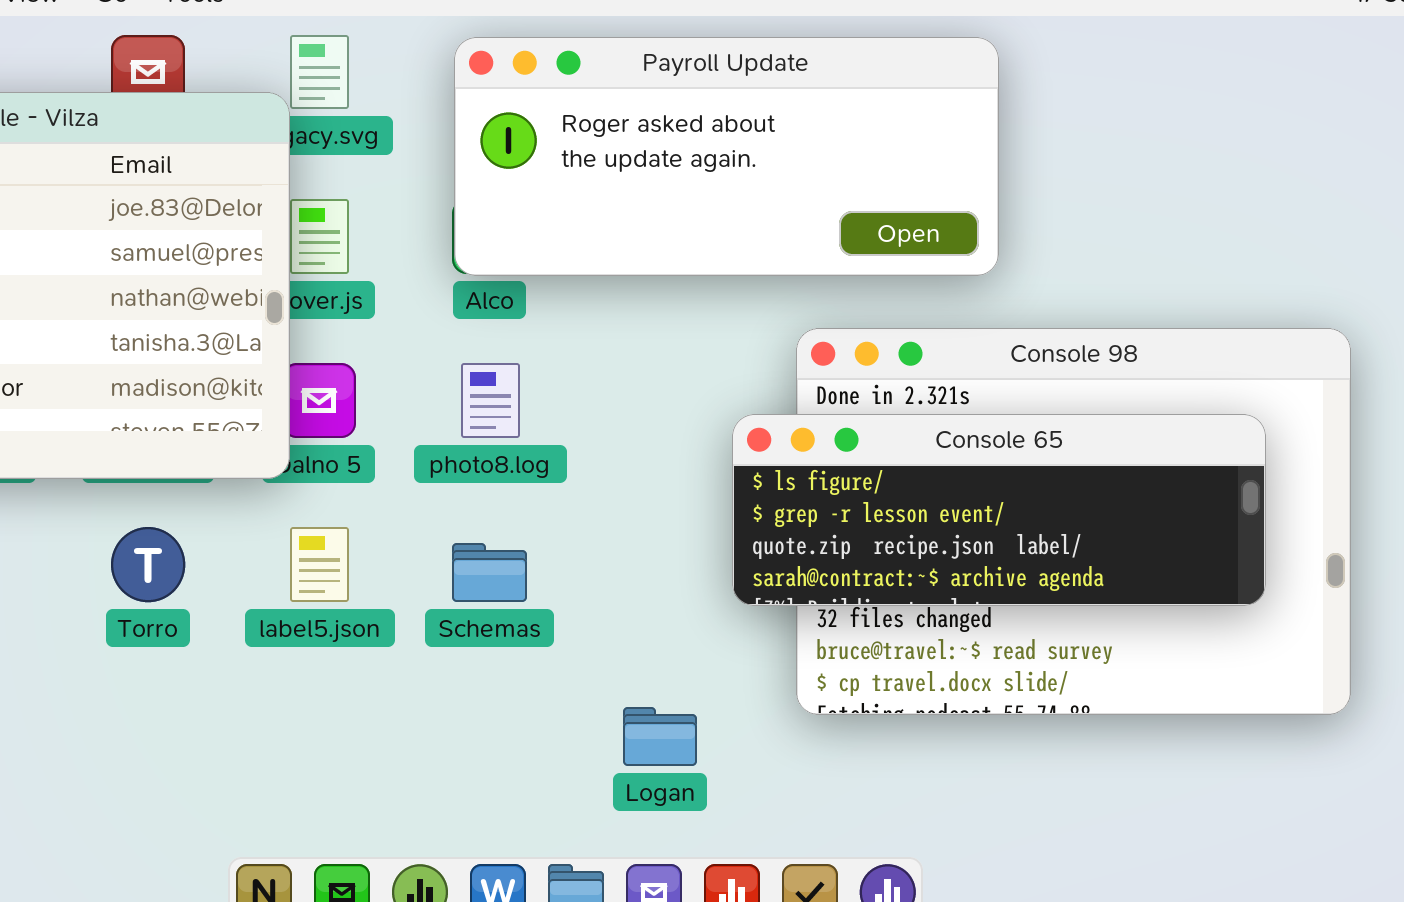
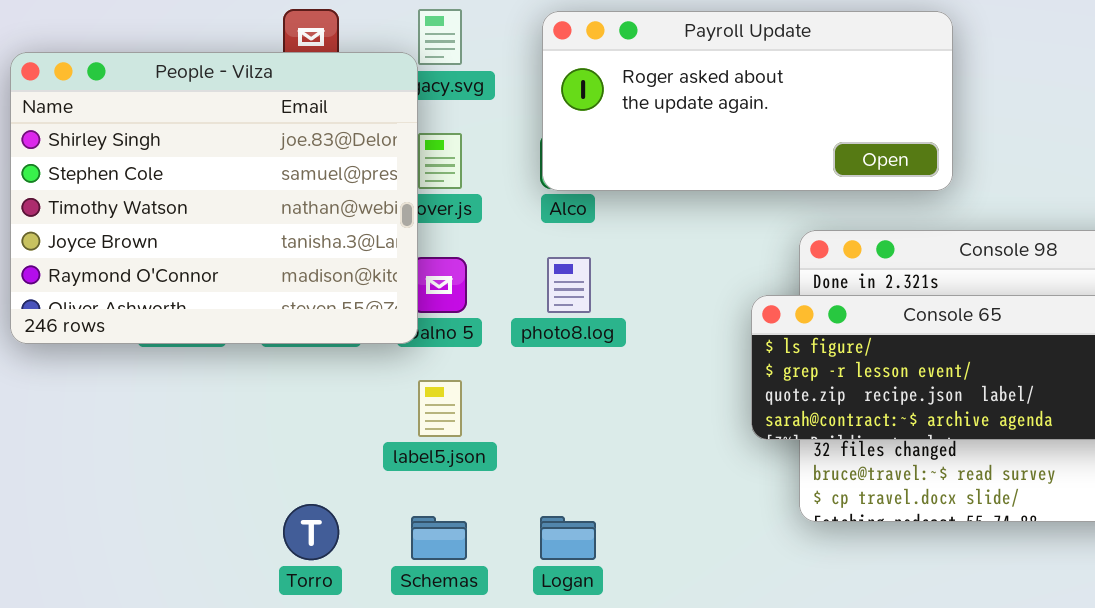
Torro: [111,527,185,602] -> [283,504,339,560], moved
Schemas: [452,543,527,602] -> [411,516,467,560], moved
Logan: [623,707,697,766] -> [540,516,596,560], moved

